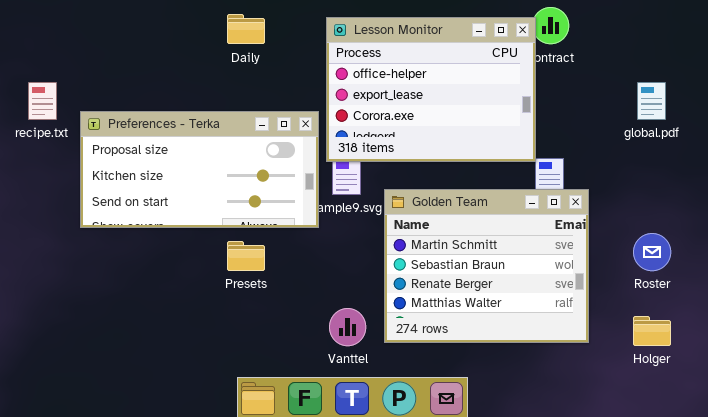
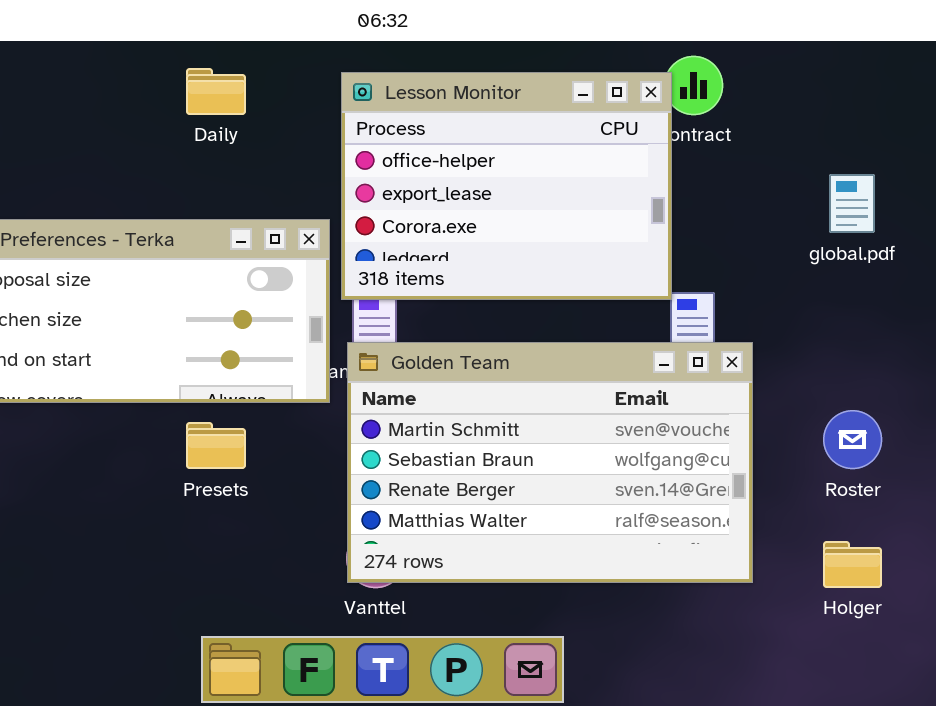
Golden Team: [384,189,589,343] -> [347,342,753,583], resized

